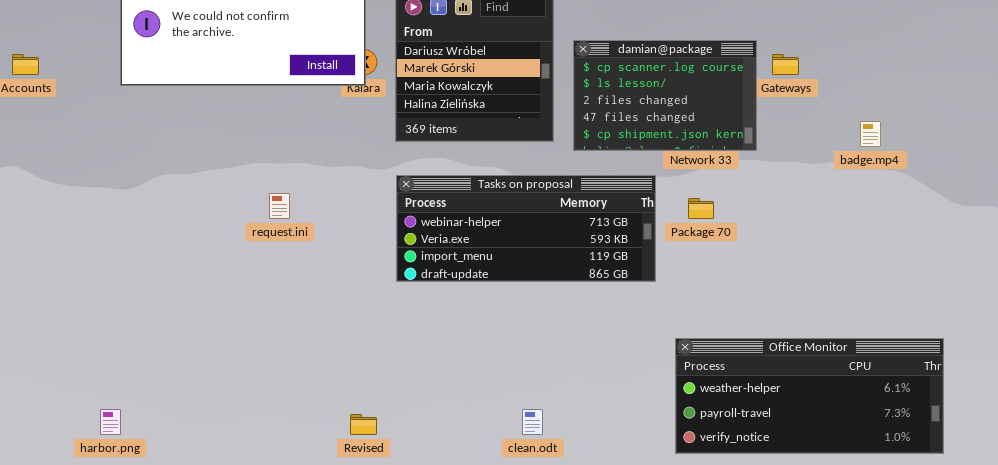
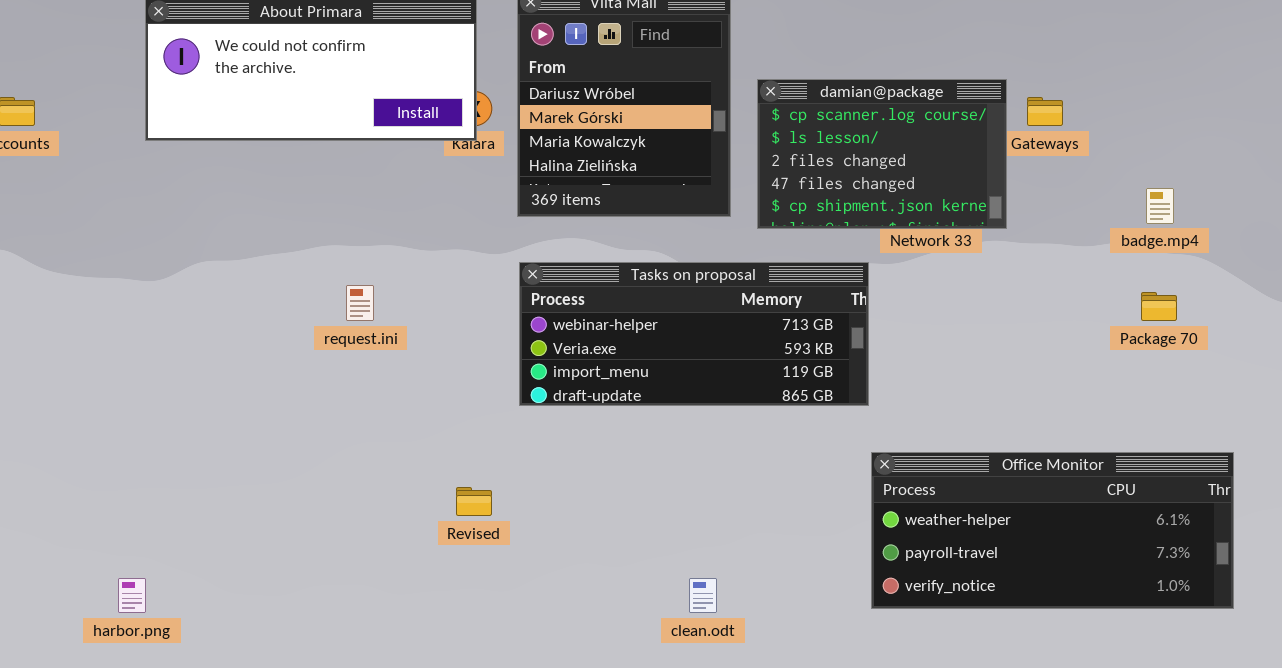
Package 70: [688,198,714,219] -> [1141,292,1177,321], moved
Office Monitor: [675,338,944,454] -> [871,452,1234,609], moved
Revised: [350,414,377,435] -> [456,487,492,516], moved

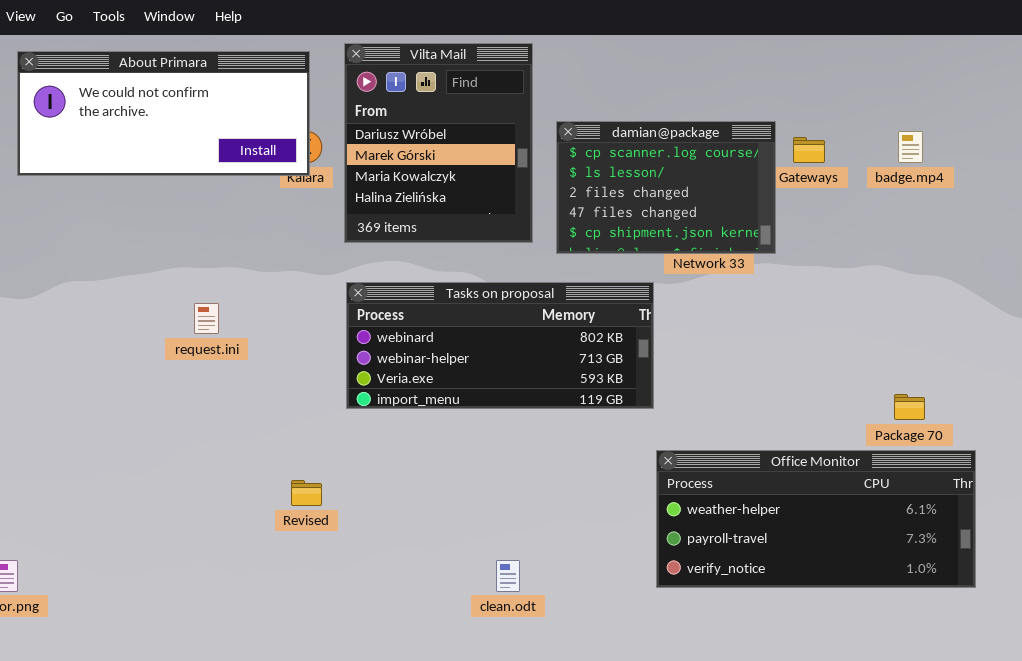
badge.mp4: [1146,188,1174,224] -> [898,131,923,163], moved
Tasks on proposal: [519,262,869,406] -> [346,282,654,409], scrolled up 1 row
Package 70: [1141,292,1177,321] -> [894,394,925,420], moved

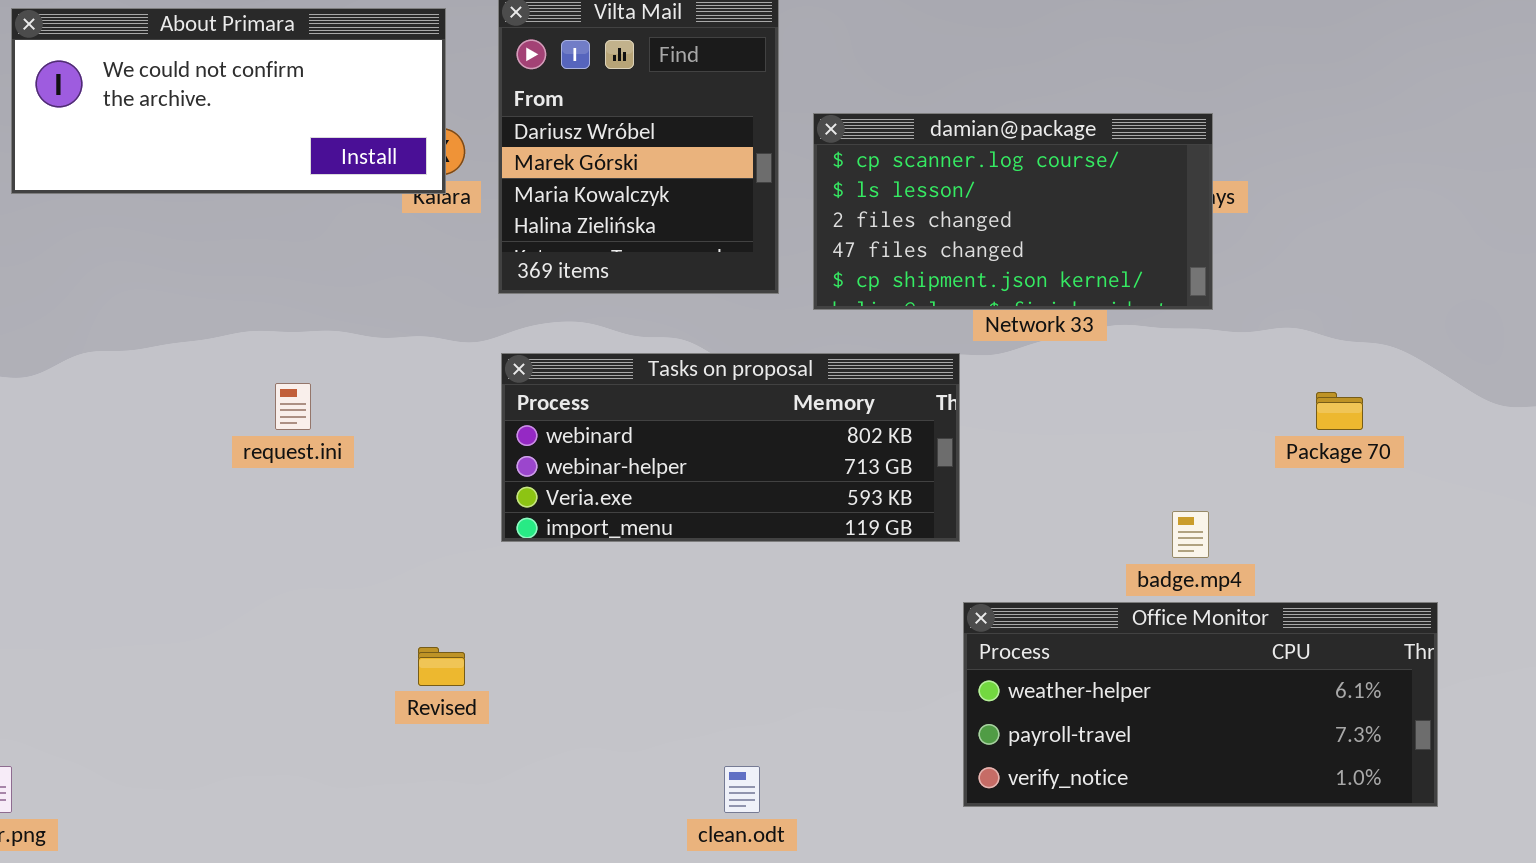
damian@package: [556,121,776,254] -> [813,113,1213,310], resized
badge.mp4: [898,131,923,163] -> [1172,511,1209,558], moved
Package 70: [894,394,925,420] -> [1316,392,1363,430], moved

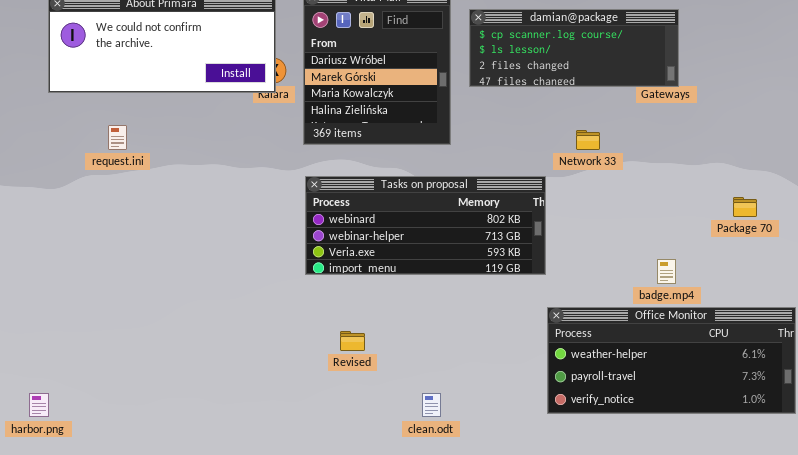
damian@package: [813,113,1213,310] -> [469,9,679,87], moved, resized
request.ini: [275,383,311,430] -> [108,125,127,150], moved
Revised: [418,647,465,686] -> [340,331,365,351], moved

